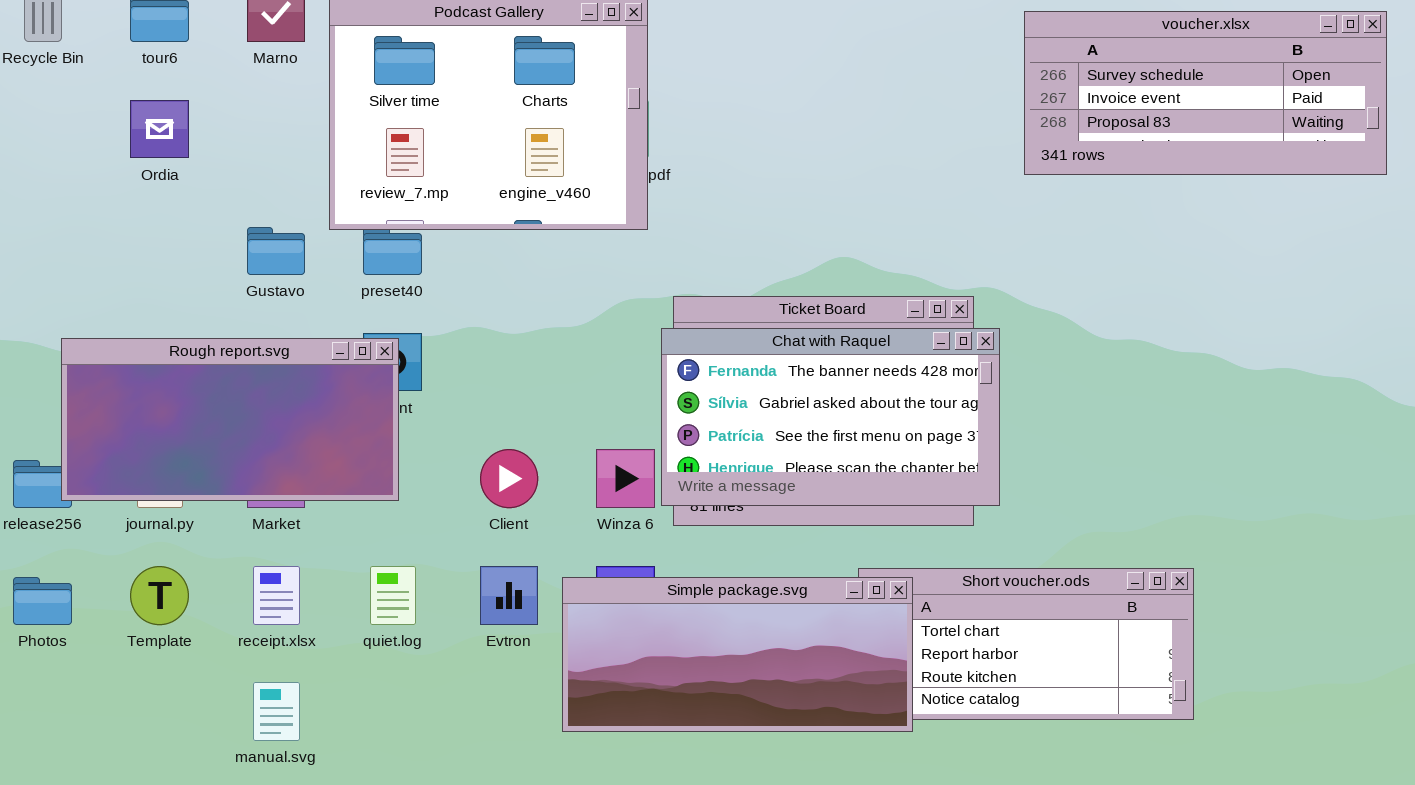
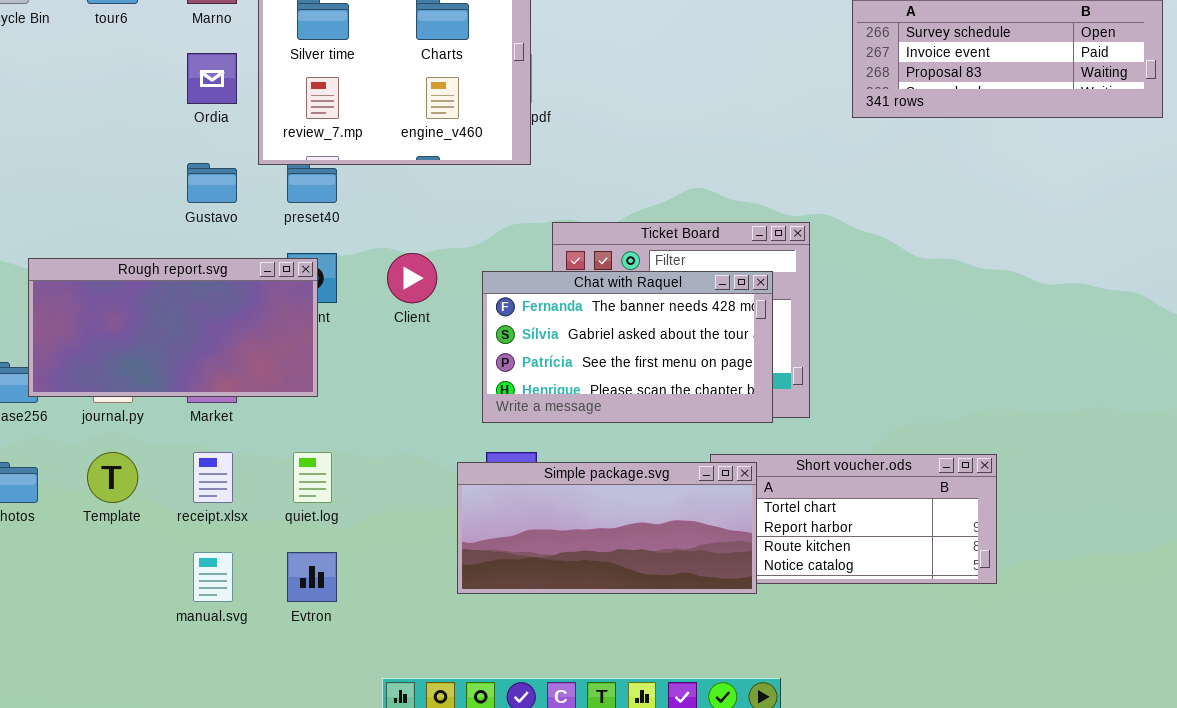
Ordia: [130,100,189,158] -> [187,53,237,104], moved
Chat with Raquel: [661,328,1000,506] -> [482,271,773,423], moved
Client: [480,449,538,508] -> [387,253,437,303], moved
Evtron: [480,566,538,625] -> [287,552,337,602], moved

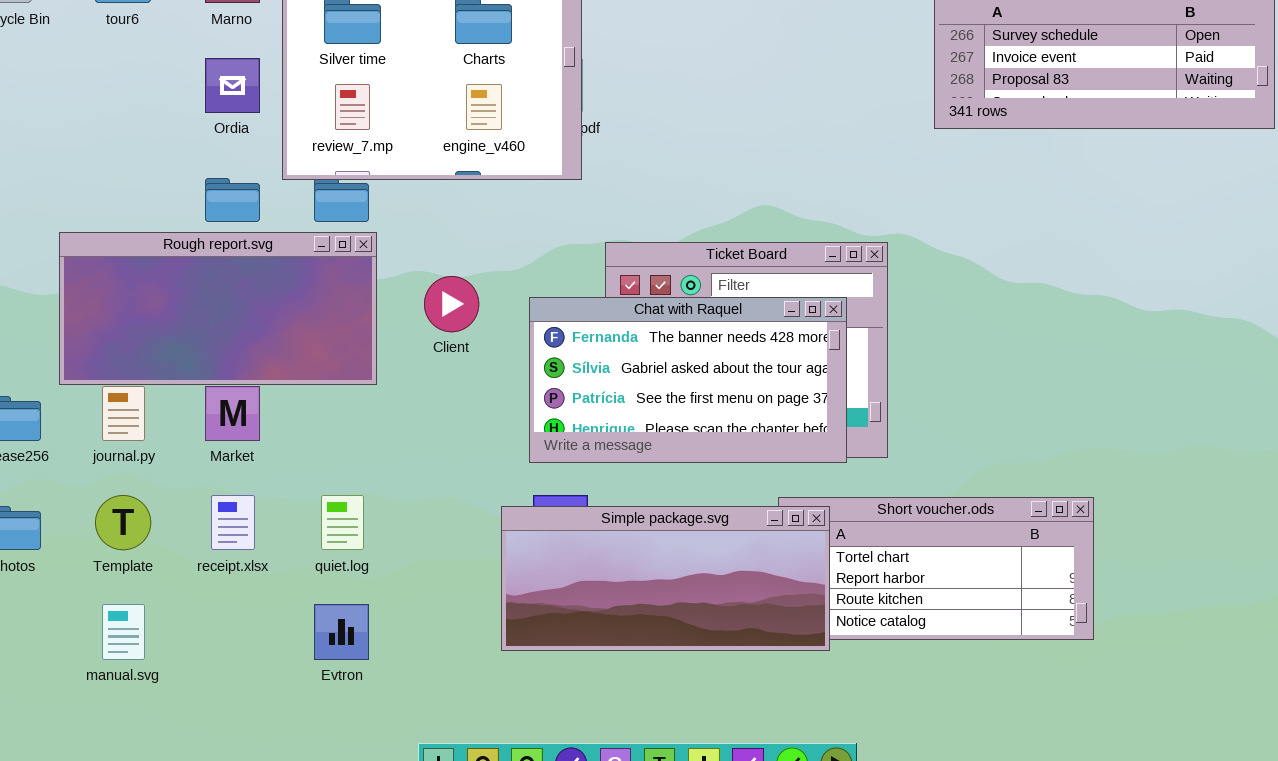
Rough report.svg: [28,258,318,397] -> [59,232,377,385], moved
manual.svg: [193,552,233,602] -> [102,604,145,660], moved

